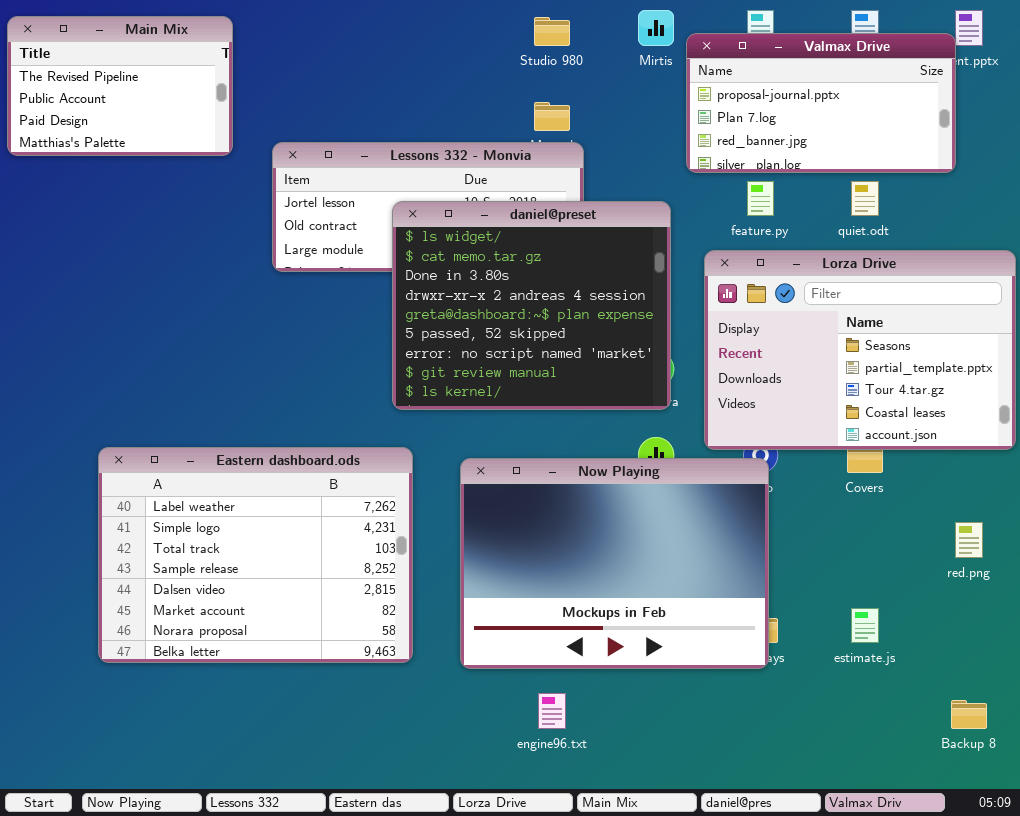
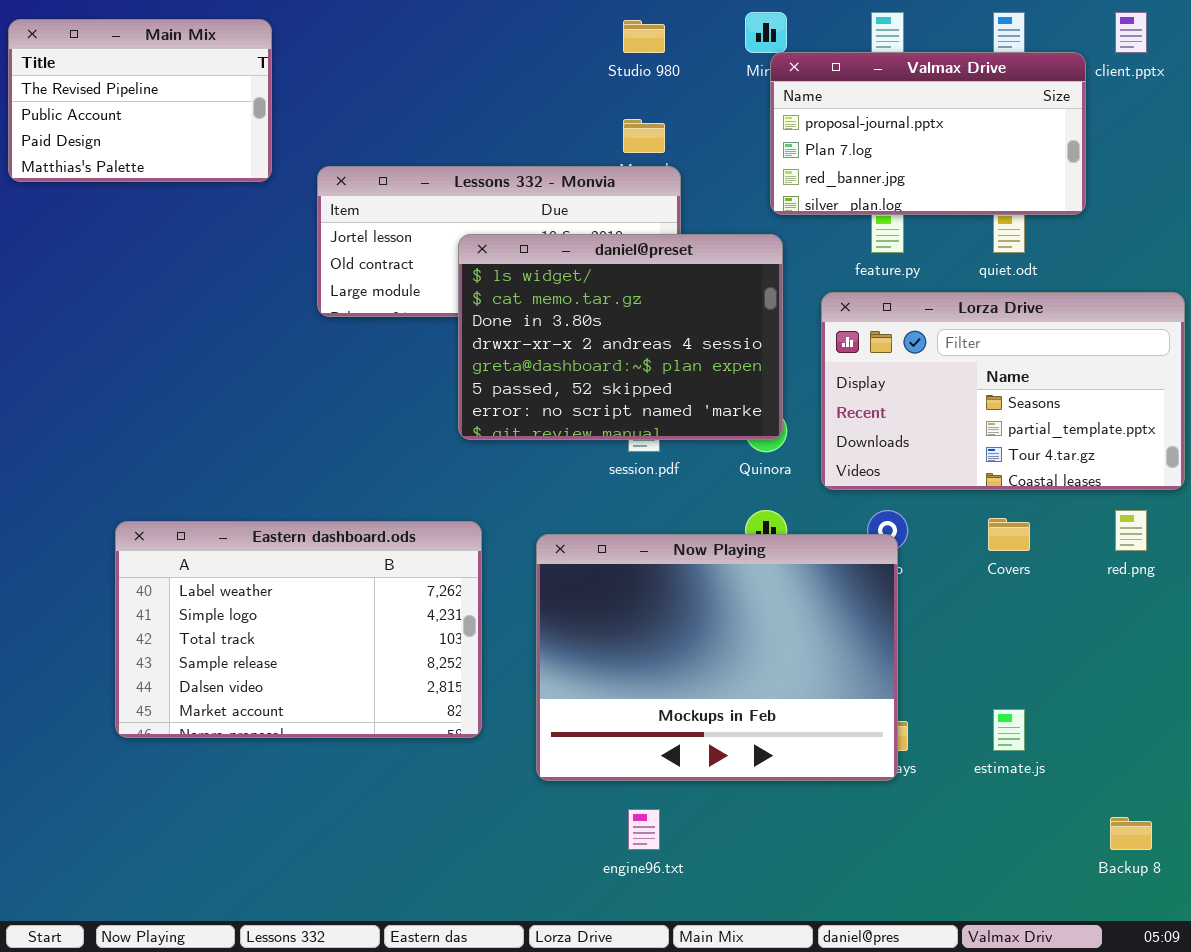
Valmax Drive: [686,33,956,173] -> [770,52,1086,215], moved
daniel@preset: [392,201,671,410] -> [458,234,783,440], resized
Lorza Drive: [704,250,1016,450] -> [821,292,1185,490], resized
Eastern dashboard.ods: [98,447,413,663] -> [115,521,482,738], resized
red.png: [955,522,983,558] -> [1115,510,1147,551], moved

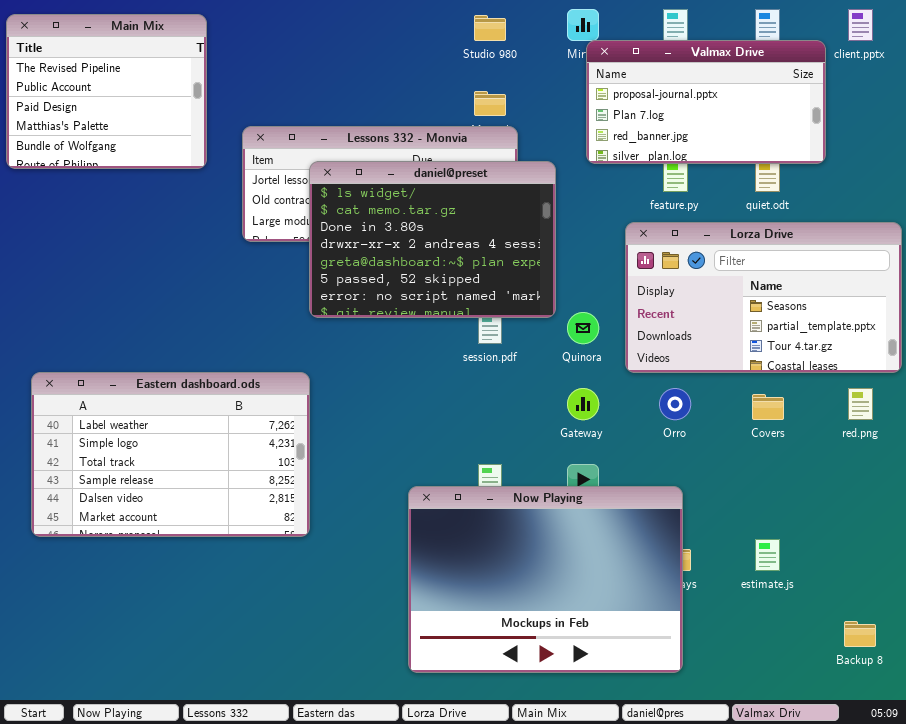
Main Mix: [8,19,272,182] -> [6,14,207,169], resized
daniel@preset: [458,234,783,440] -> [309,161,556,318], moved
Eastern dashboard.ods: [115,521,482,738] -> [31,372,310,537], moved
Now Playing: [536,534,898,781] -> [408,486,683,673], moved

